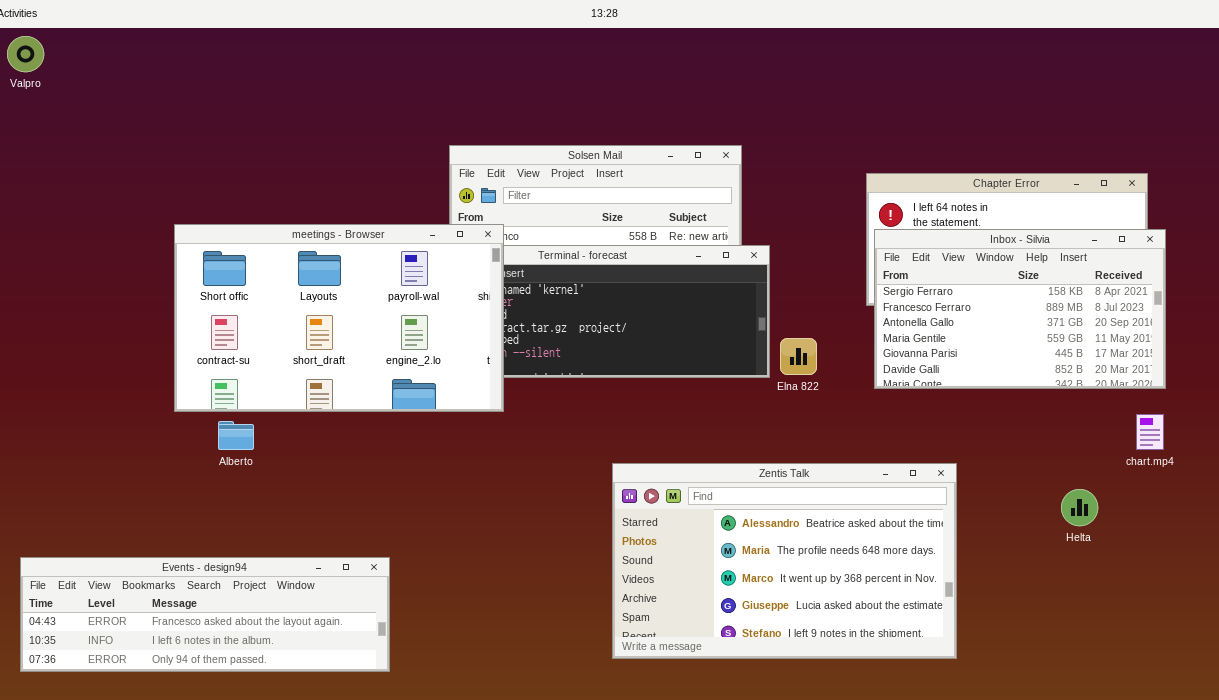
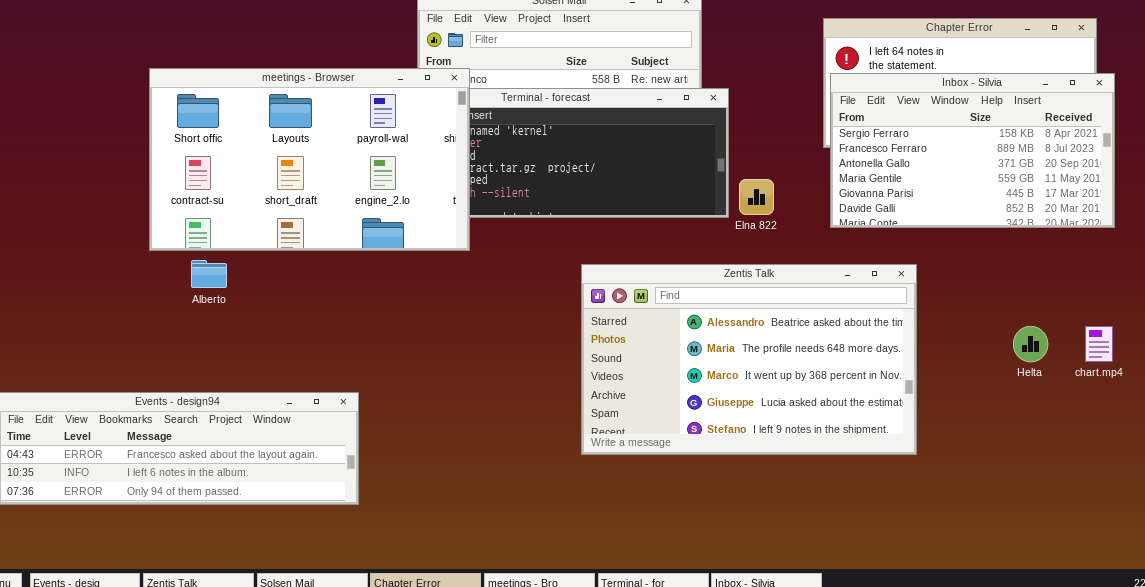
chart.mp4: [1136,414,1164,450] -> [1085,326,1113,362], moved
Zentis Talk: [612,463,957,659] -> [581,264,917,455], moved

